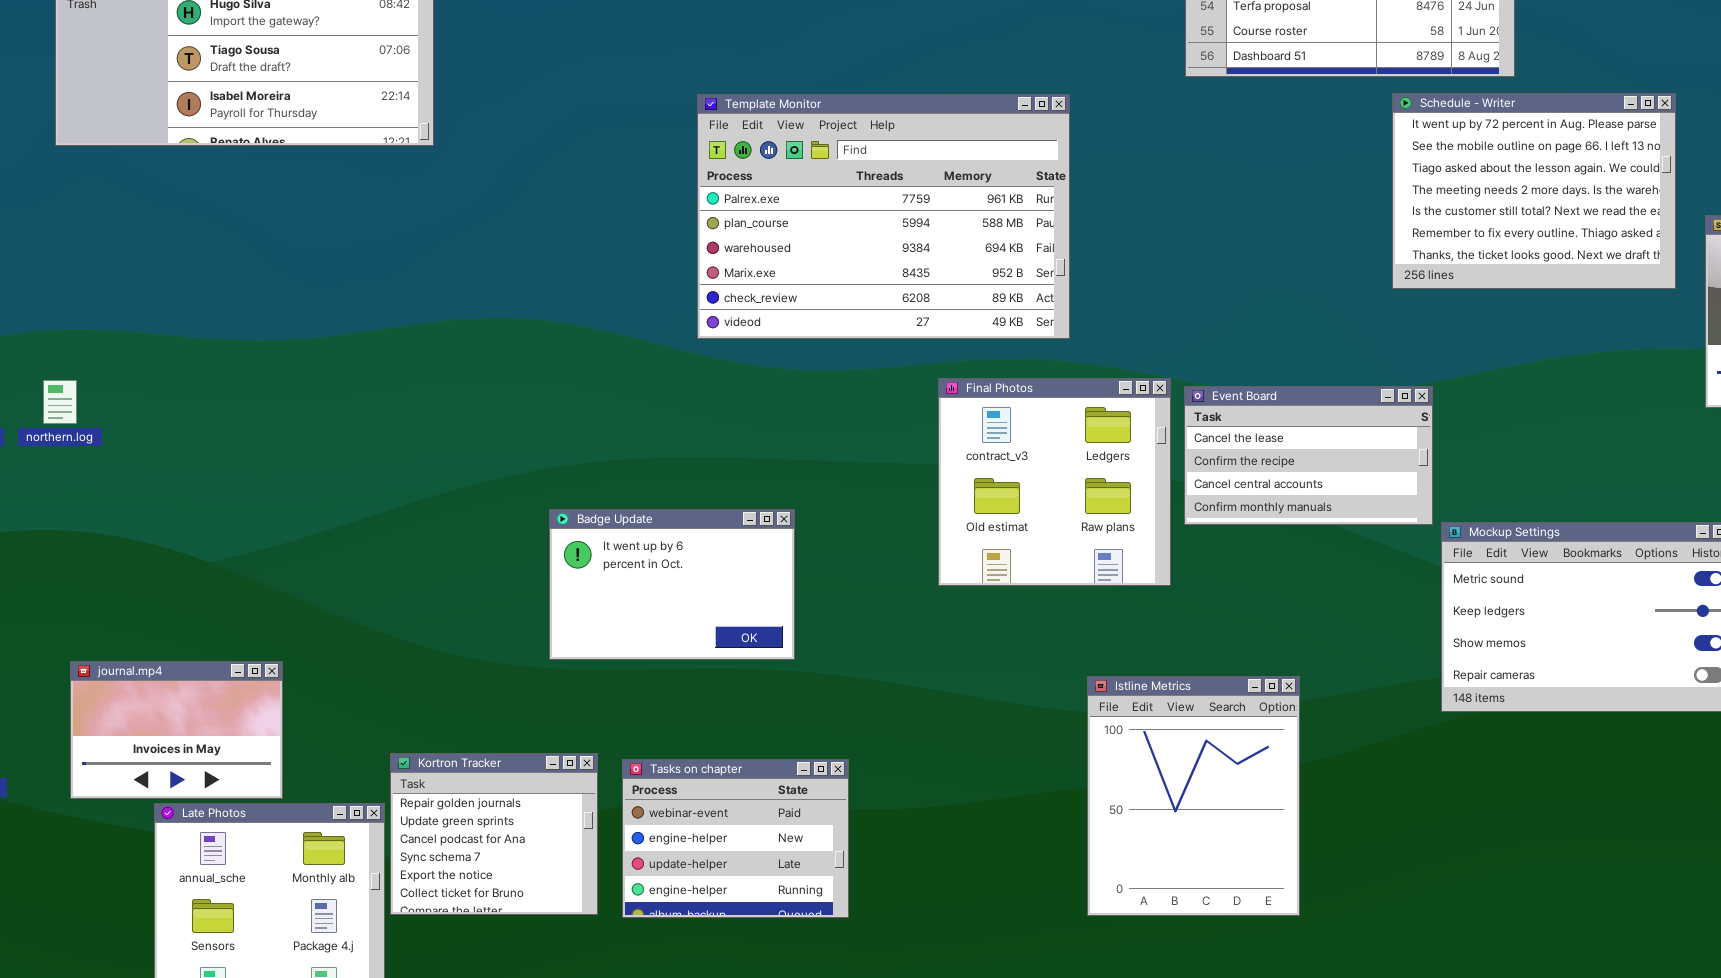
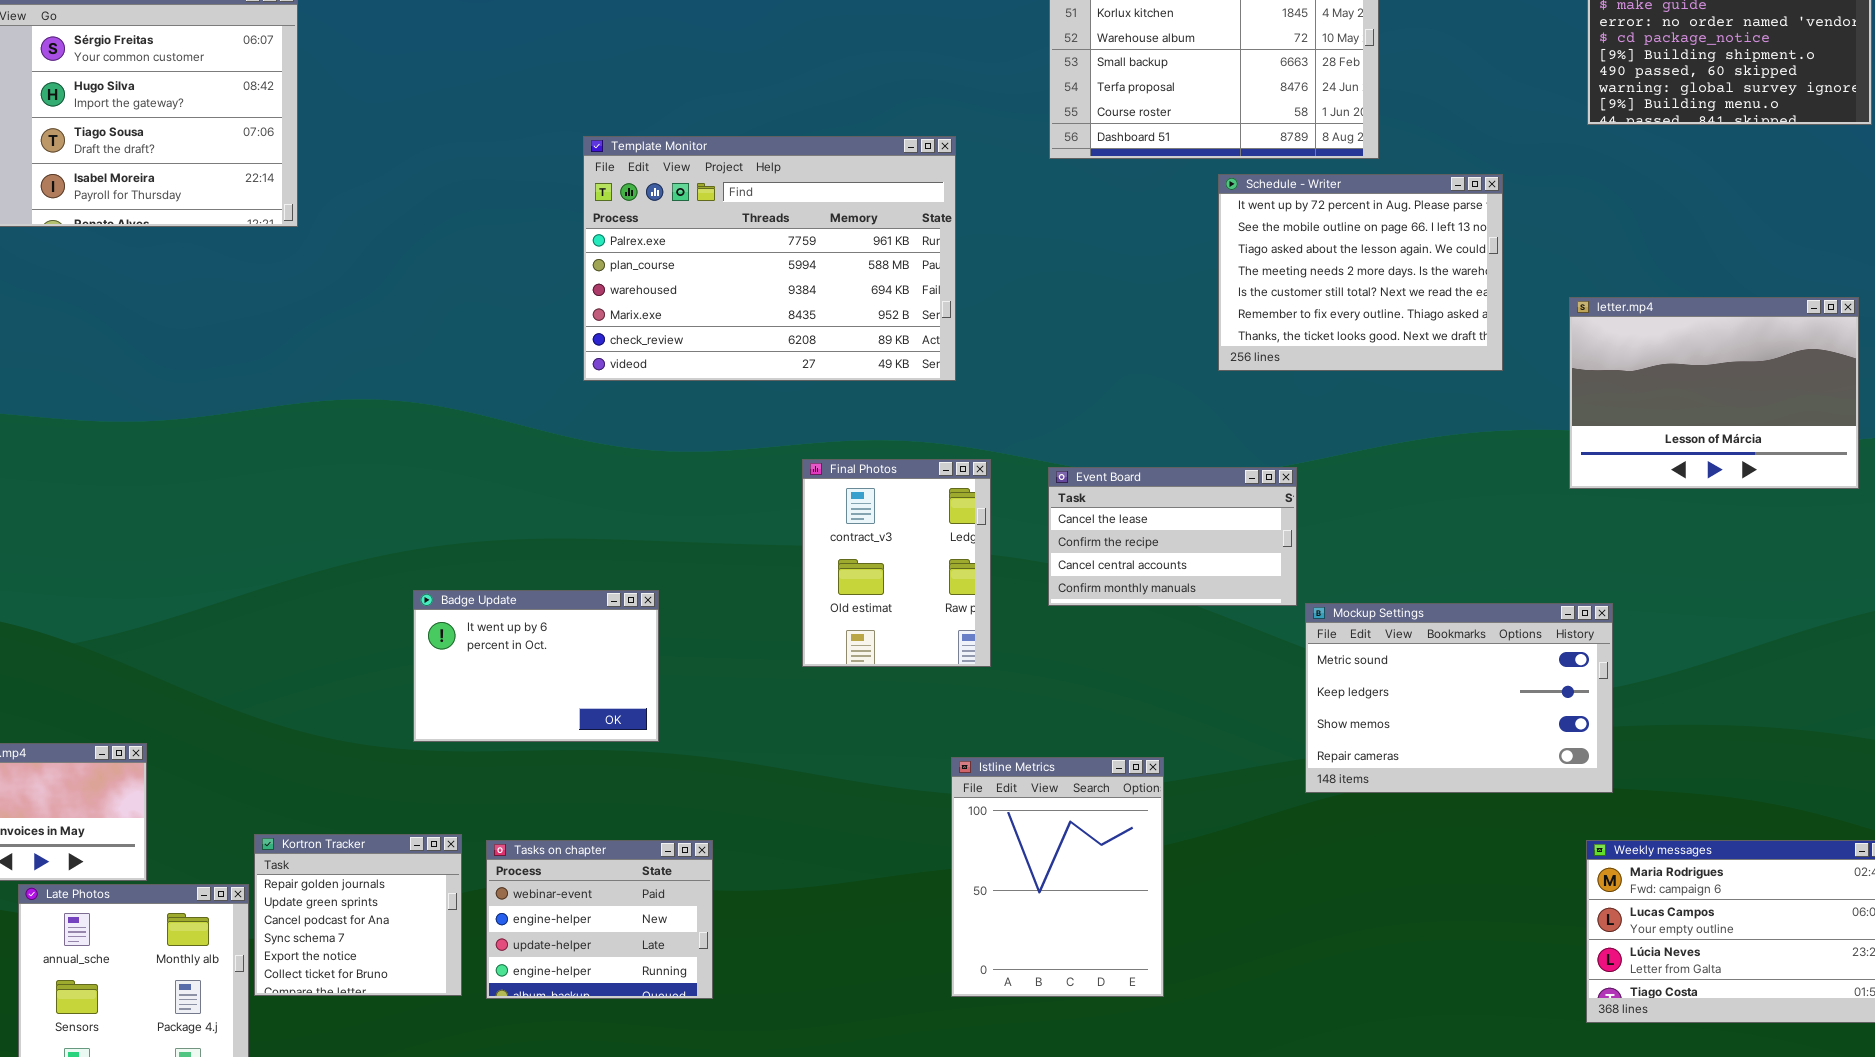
Schedule - Writer: [1392,93,1676,289] -> [1218,174,1503,371], moved
Template Monitor: [697,94,1070,339] -> [583,136,956,381], moved
Final Photos: [938,378,1171,586] -> [802,459,991,667], resized

